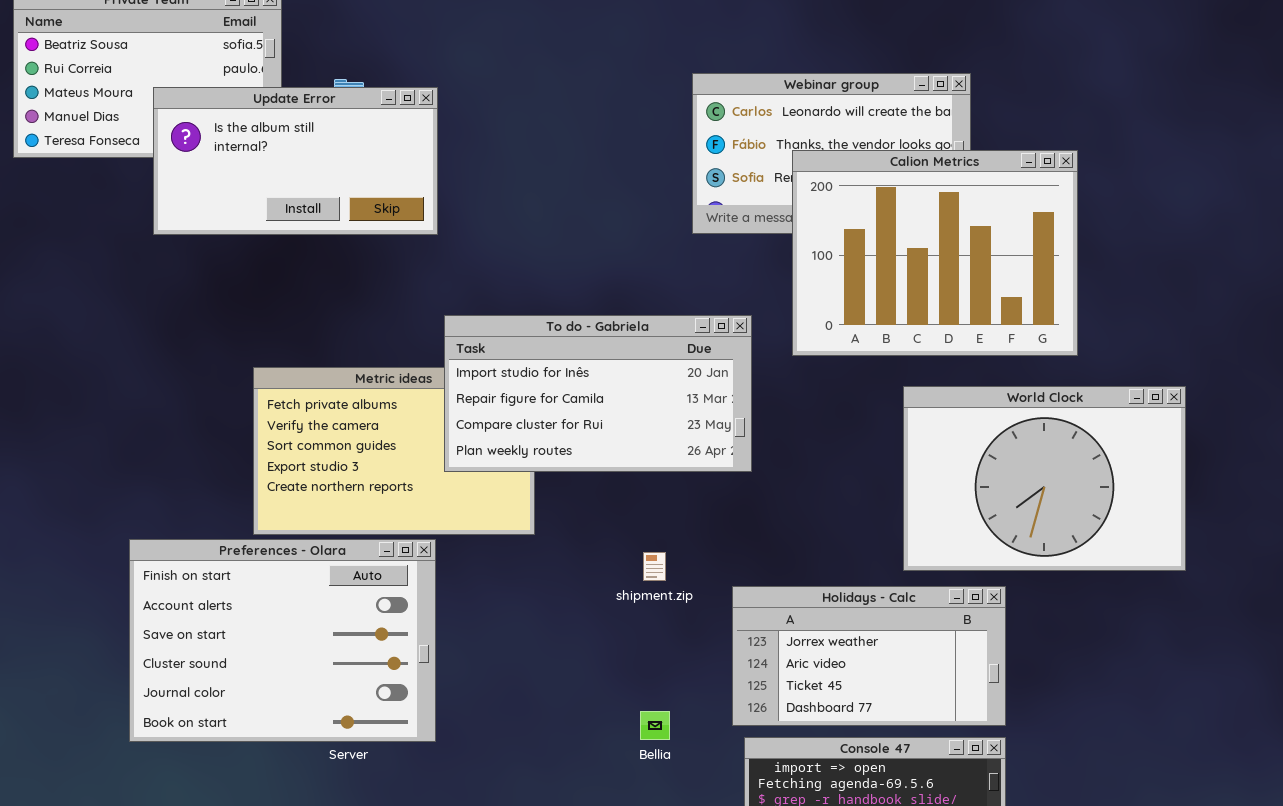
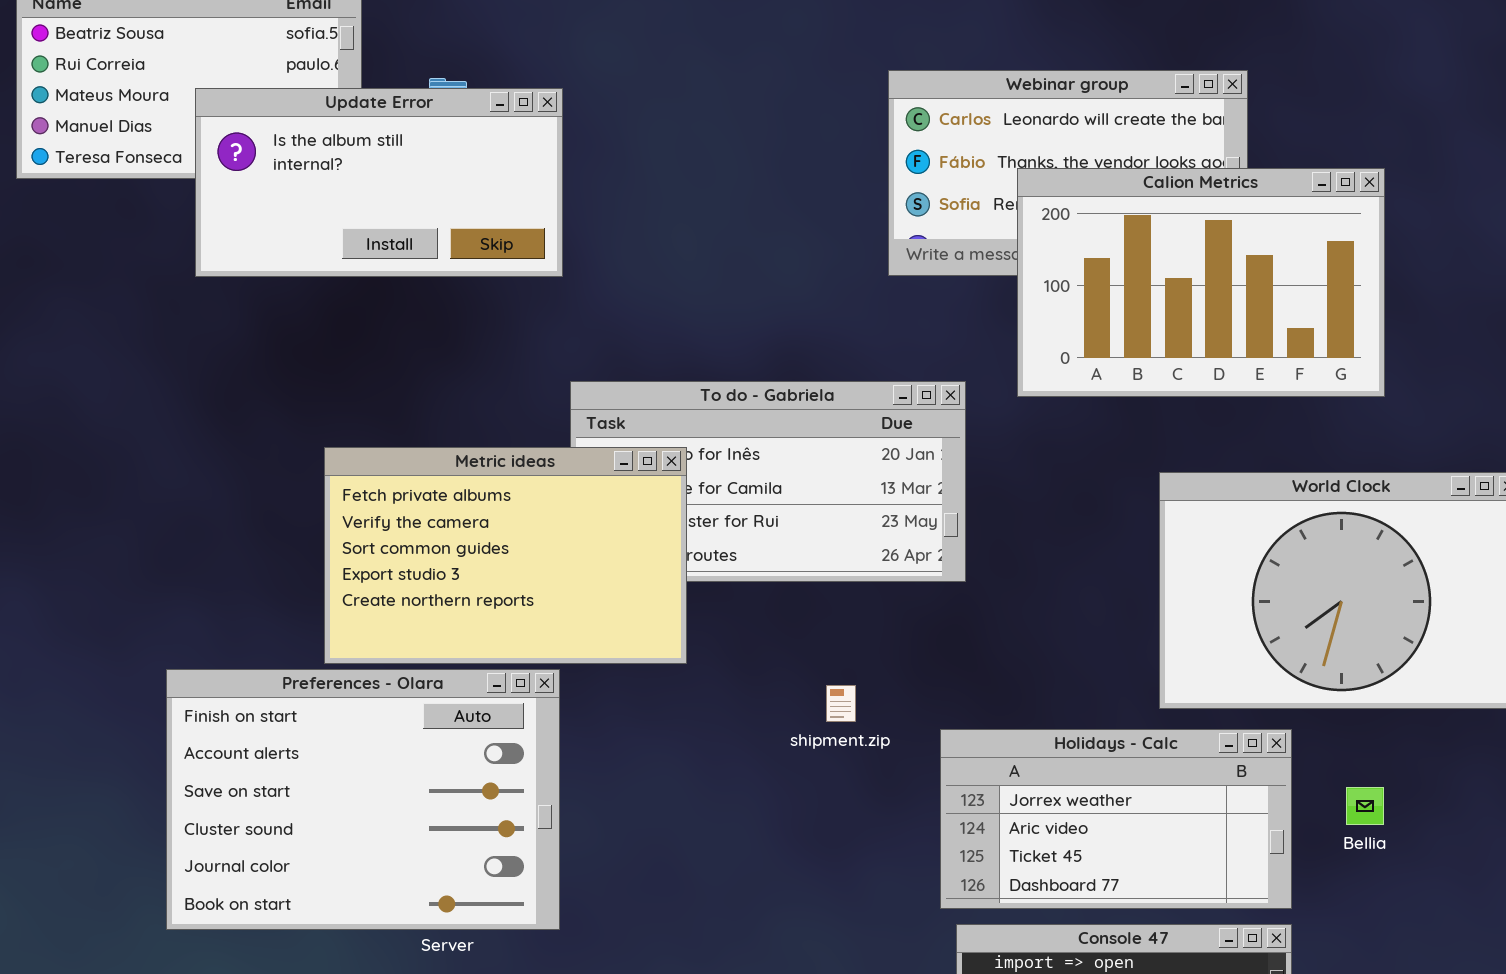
Calion Metrics: [792,150,1078,356] -> [1017,168,1385,397], resized
Metric ideas: [253,367,535,535] -> [324,447,687,664], raised
Bellia: [640,711,670,740] -> [1346,787,1384,825], moved

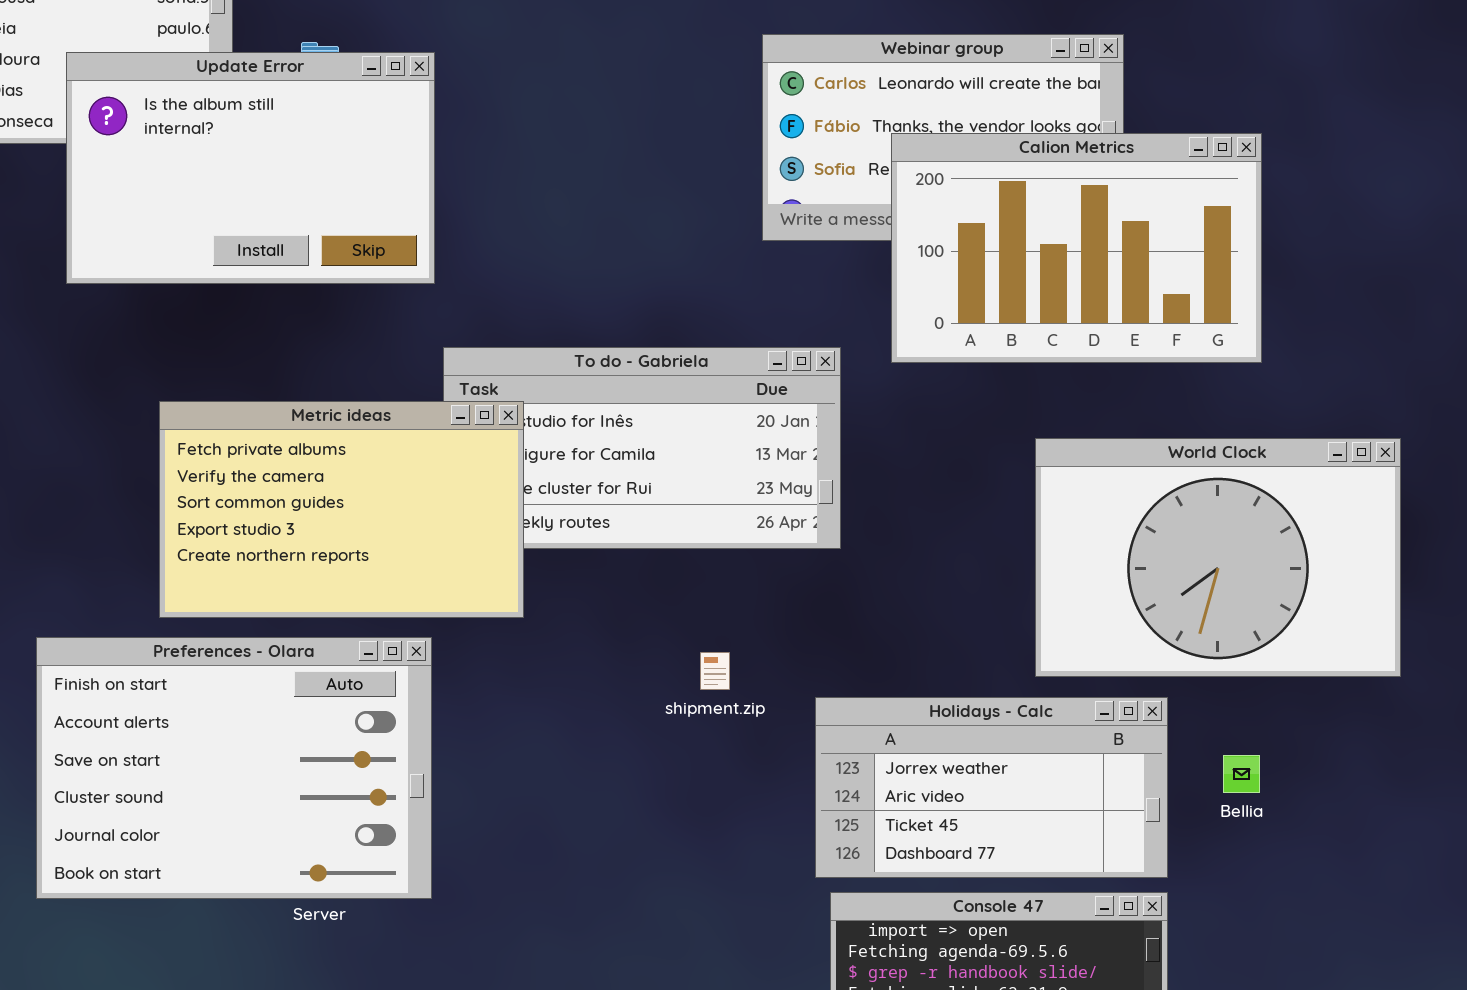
Update Error: [195,88,563,277] -> [66,52,435,284], resized
Metric ideas: [324,447,687,664] -> [159,401,524,618], moved

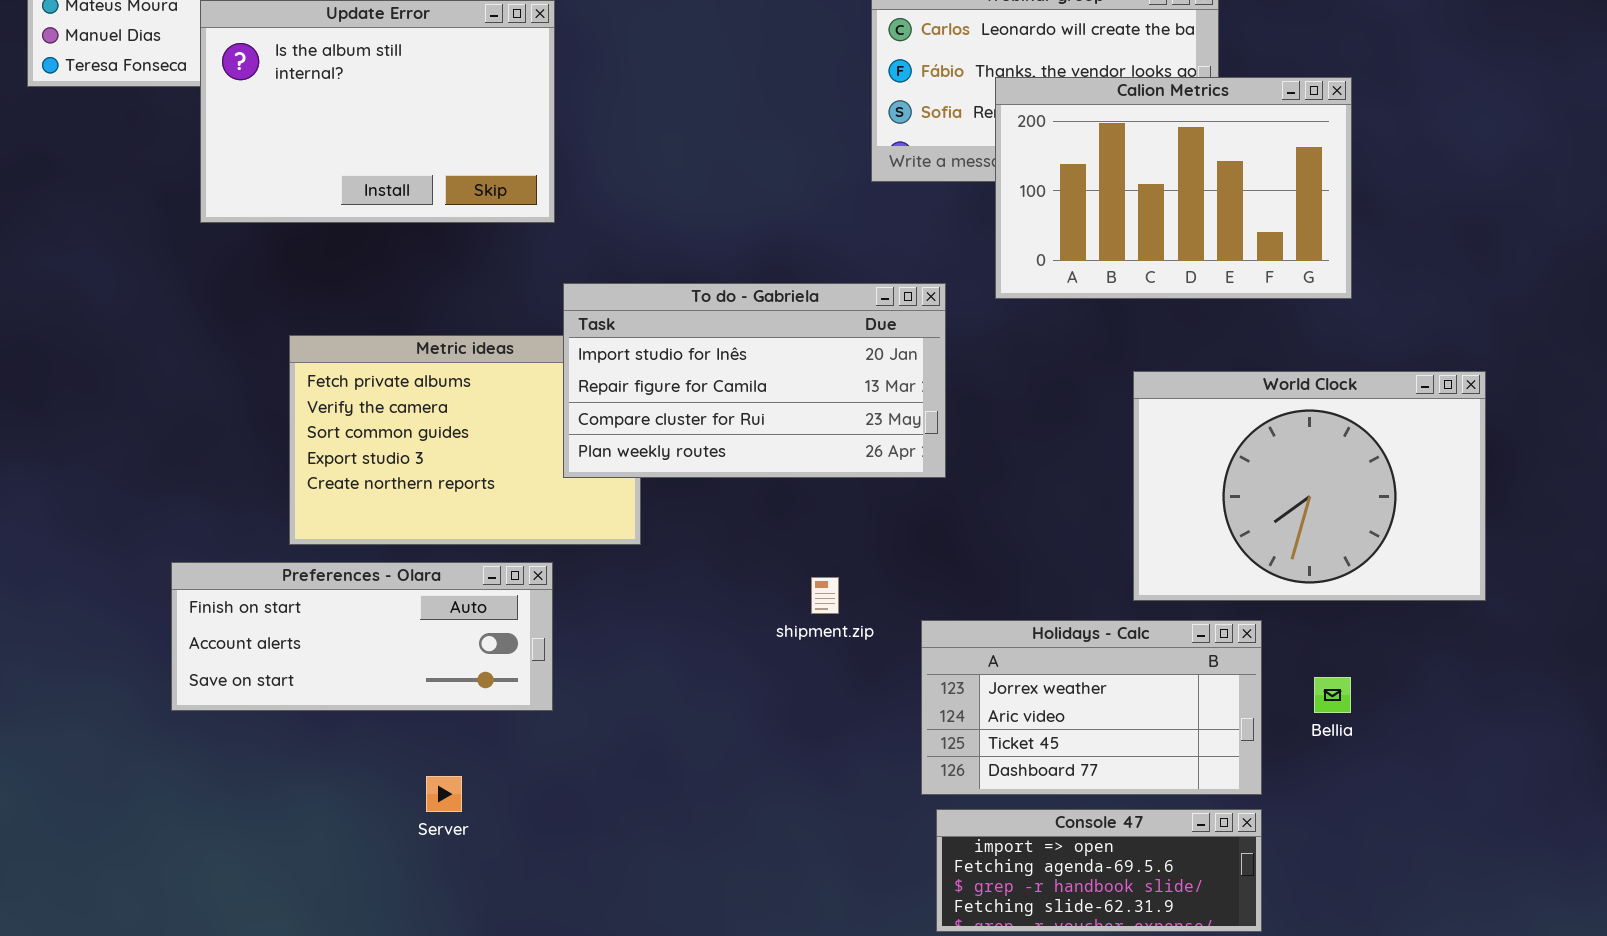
To do - Gabriela: [443,347,841,549] -> [563,283,946,478], raised
Preferences - Olara: [36,637,432,899] -> [171,562,553,711], resized

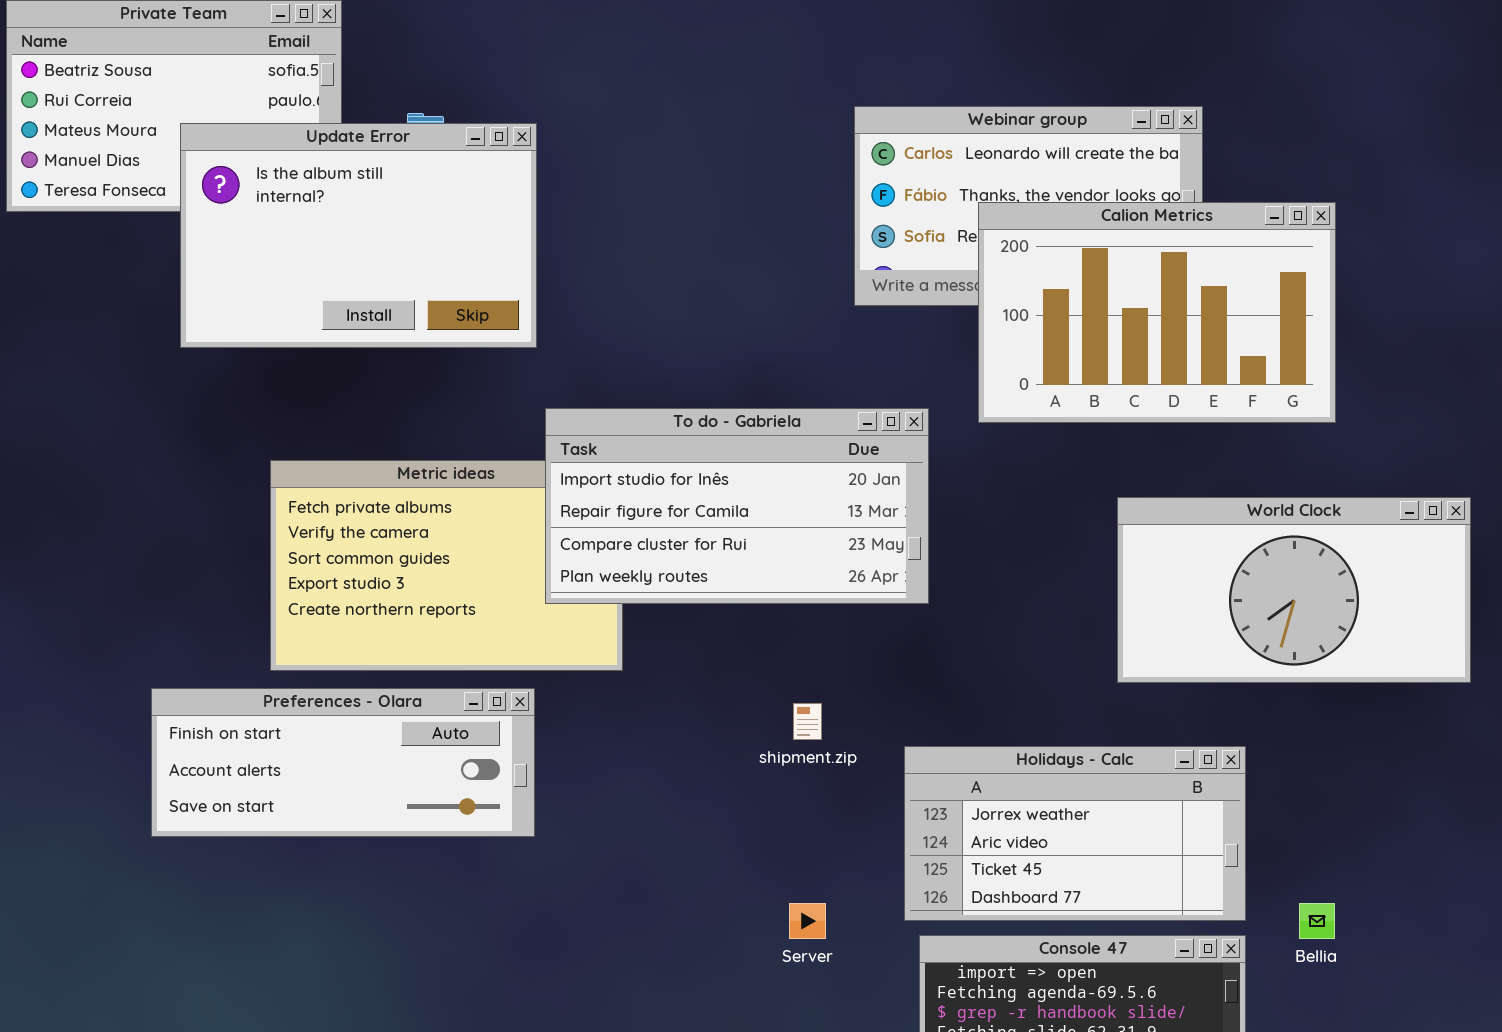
World Clock: [1133,371,1486,601] -> [1117,497,1471,683], resized
Bellia: [1314,677,1351,713] -> [1299,903,1335,939], moved
Server: [426,776,462,812] -> [789,903,826,939], moved

